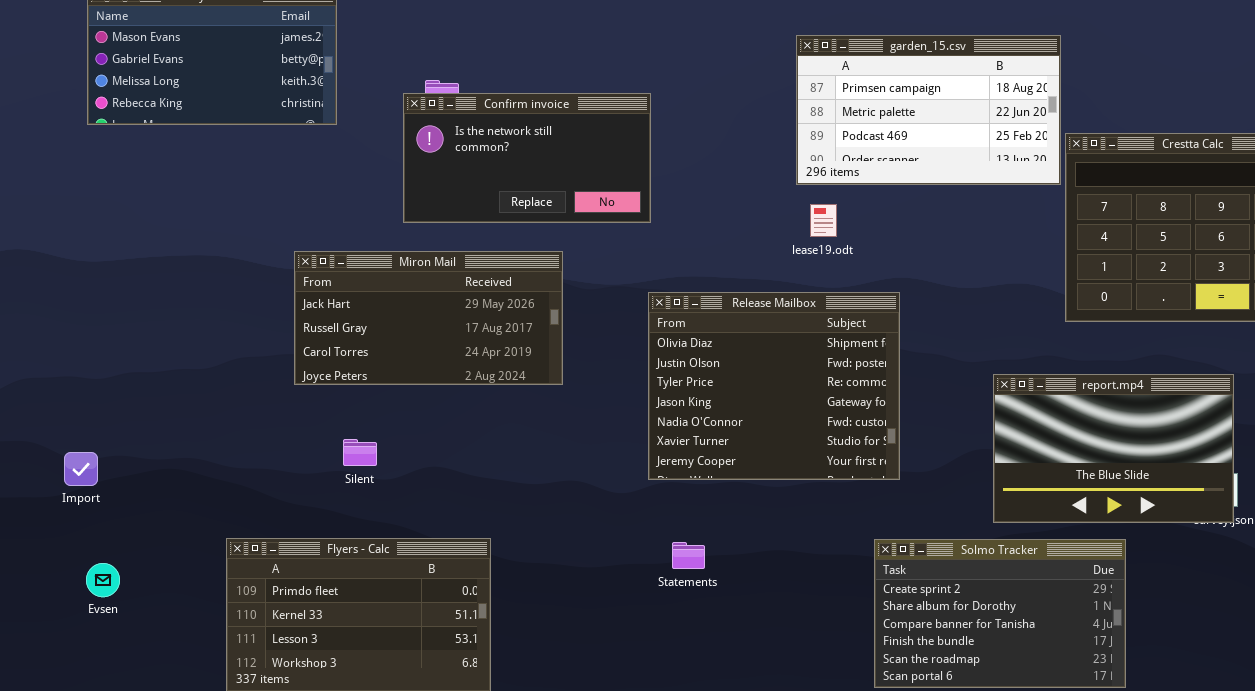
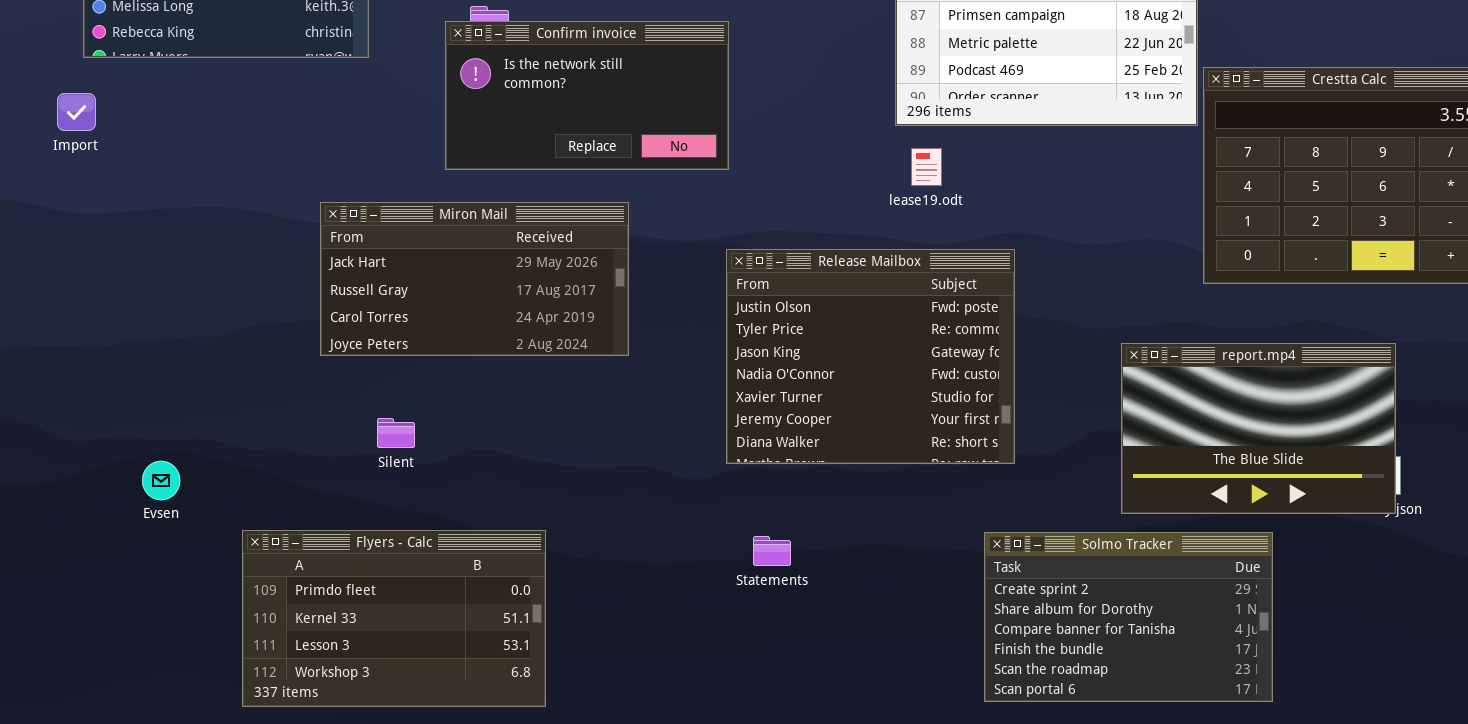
Release Mailbox: [648,292,900,480] -> [726,249,1015,464], scrolled down 1 row
Import: [64,452,98,486] -> [57,93,96,131], moved
Evsen: [86,563,120,597] -> [142,461,180,500], moved

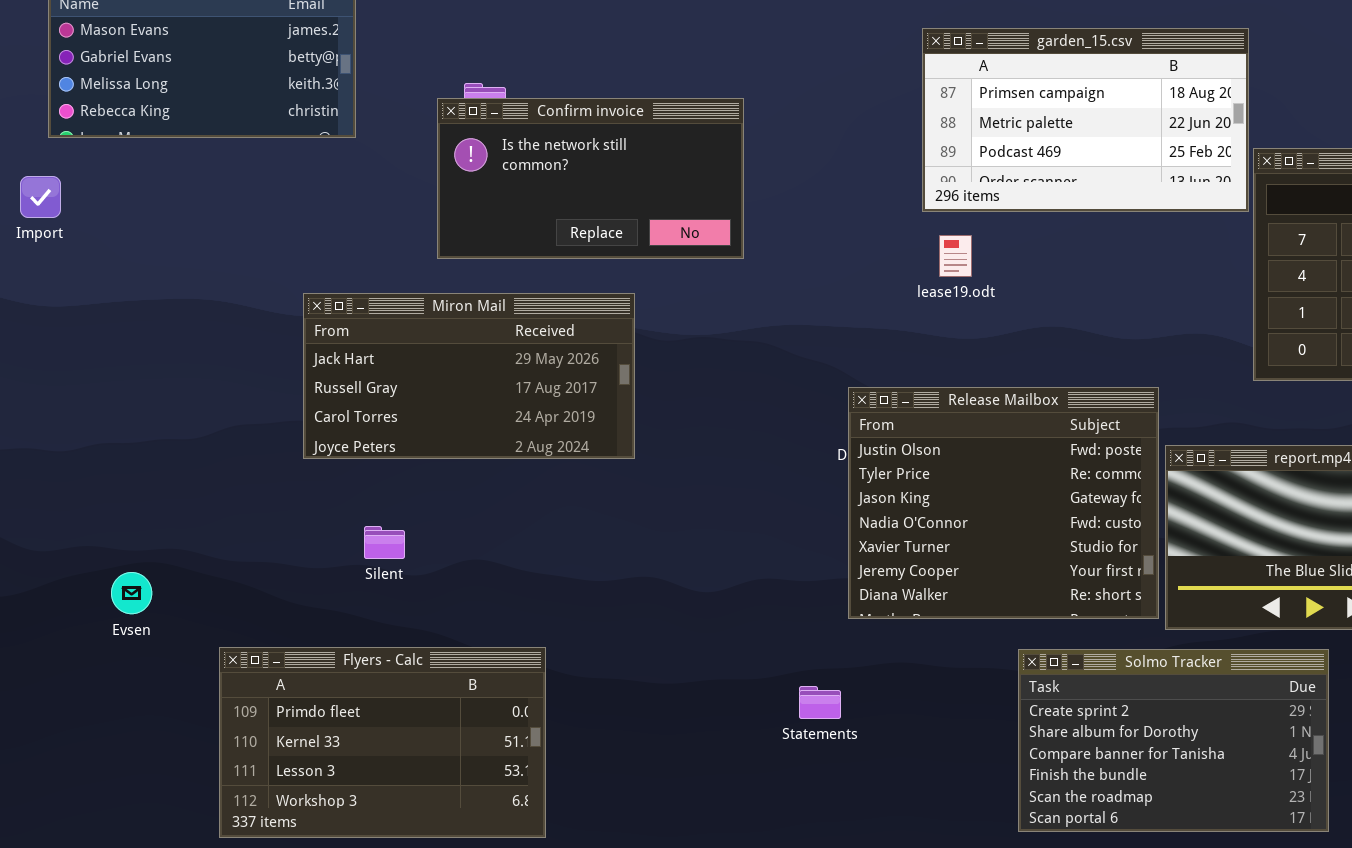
Release Mailbox: [726,249,1015,464] -> [848,387,1159,619], moved
Statements: [753,536,791,566] -> [799,686,841,719], moved

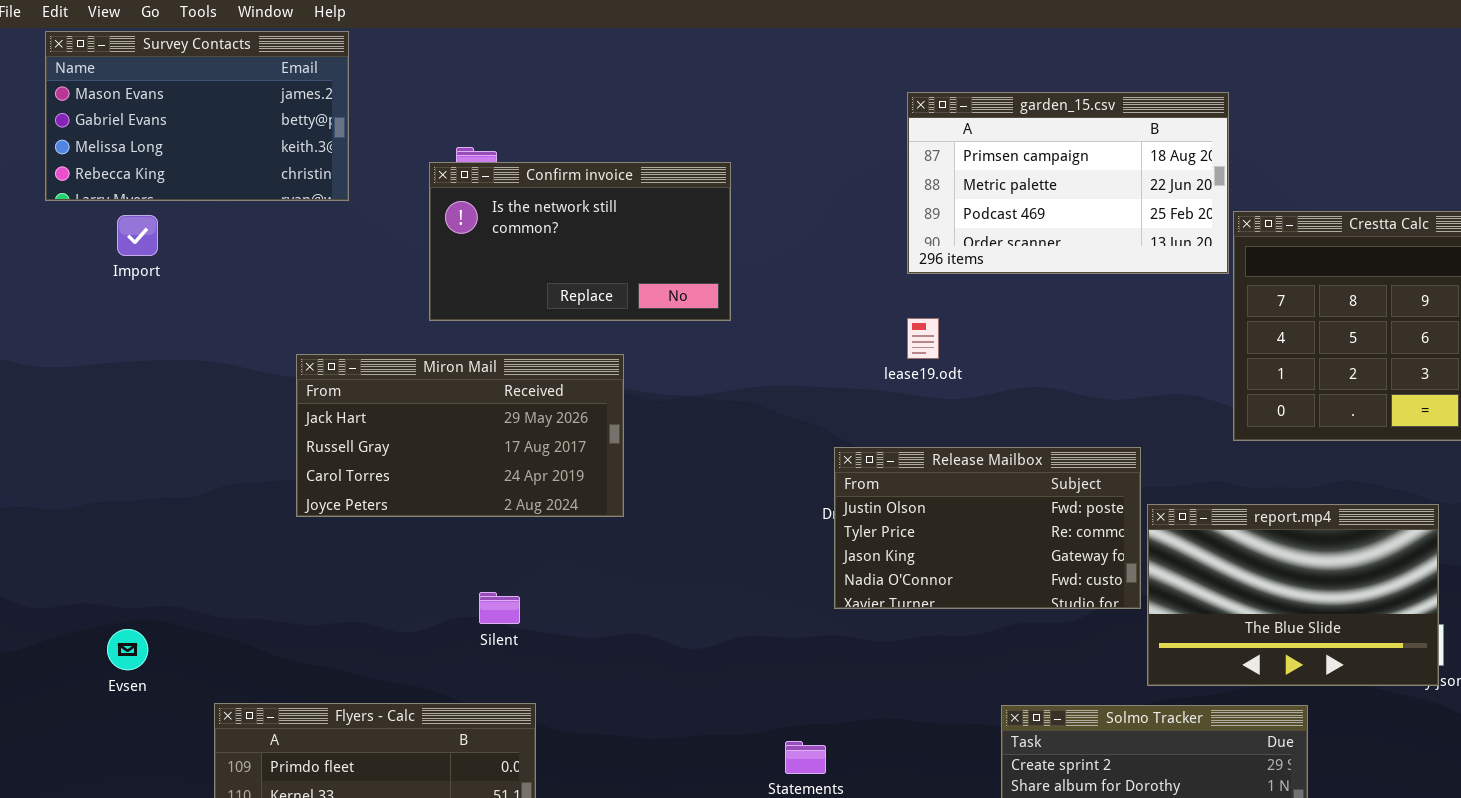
Import: [20,176,61,218] -> [117,215,158,256], moved
lease19.odt: [939,235,972,277] -> [907,318,939,359], moved
Release Mailbox: [848,387,1159,619] -> [834,447,1141,609], resized
Silent: [364,526,405,559] -> [479,592,520,624], moved

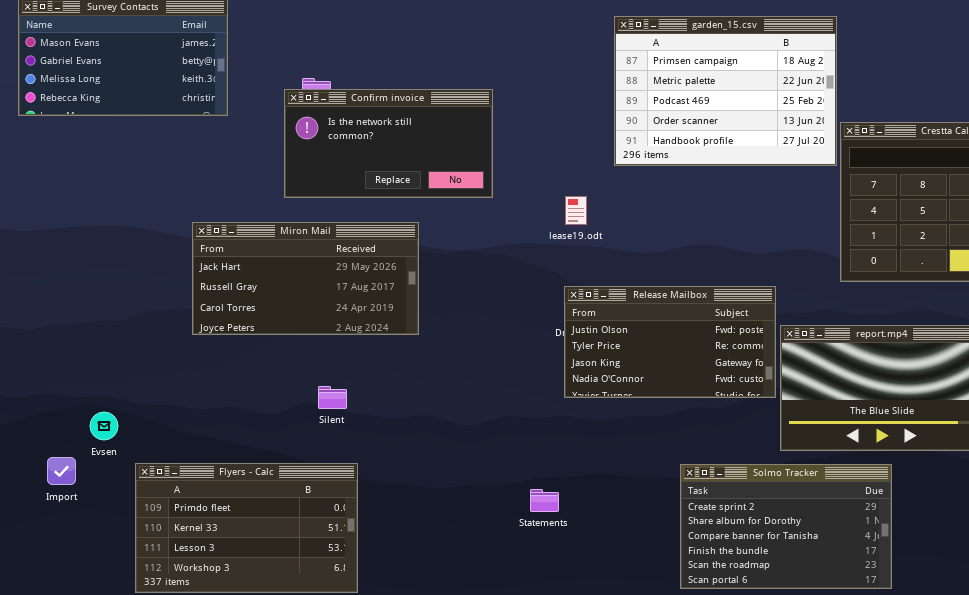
garden_15.csv: [907,92,1229,274] -> [614,16,837,166], resized
Import: [117,215,158,256] -> [47,457,76,485], moved
lease19.odt: [907,318,939,359] -> [565,196,587,225], moved
Evsen: [107,629,148,670] -> [90,412,118,440], moved

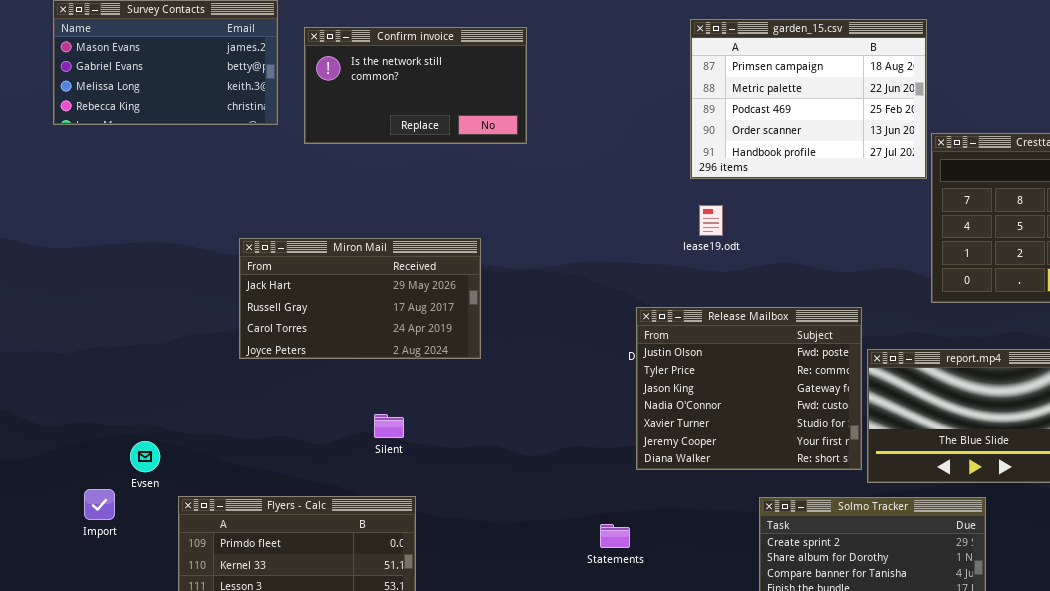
Confirm invoice: [284,89,493,198] -> [304,27,527,144], moved
lease19.odt: [565,196,587,225] -> [699,205,723,236], moved
Release Mailbox: [564,286,776,398] -> [636,307,862,470], resized

